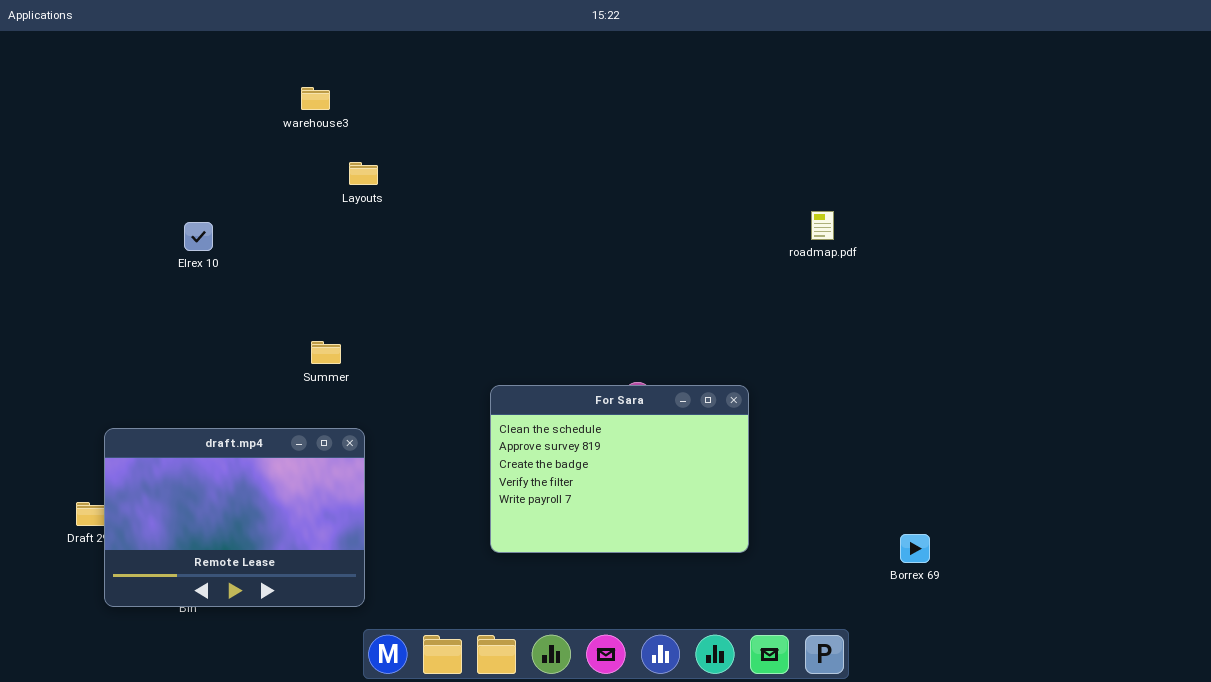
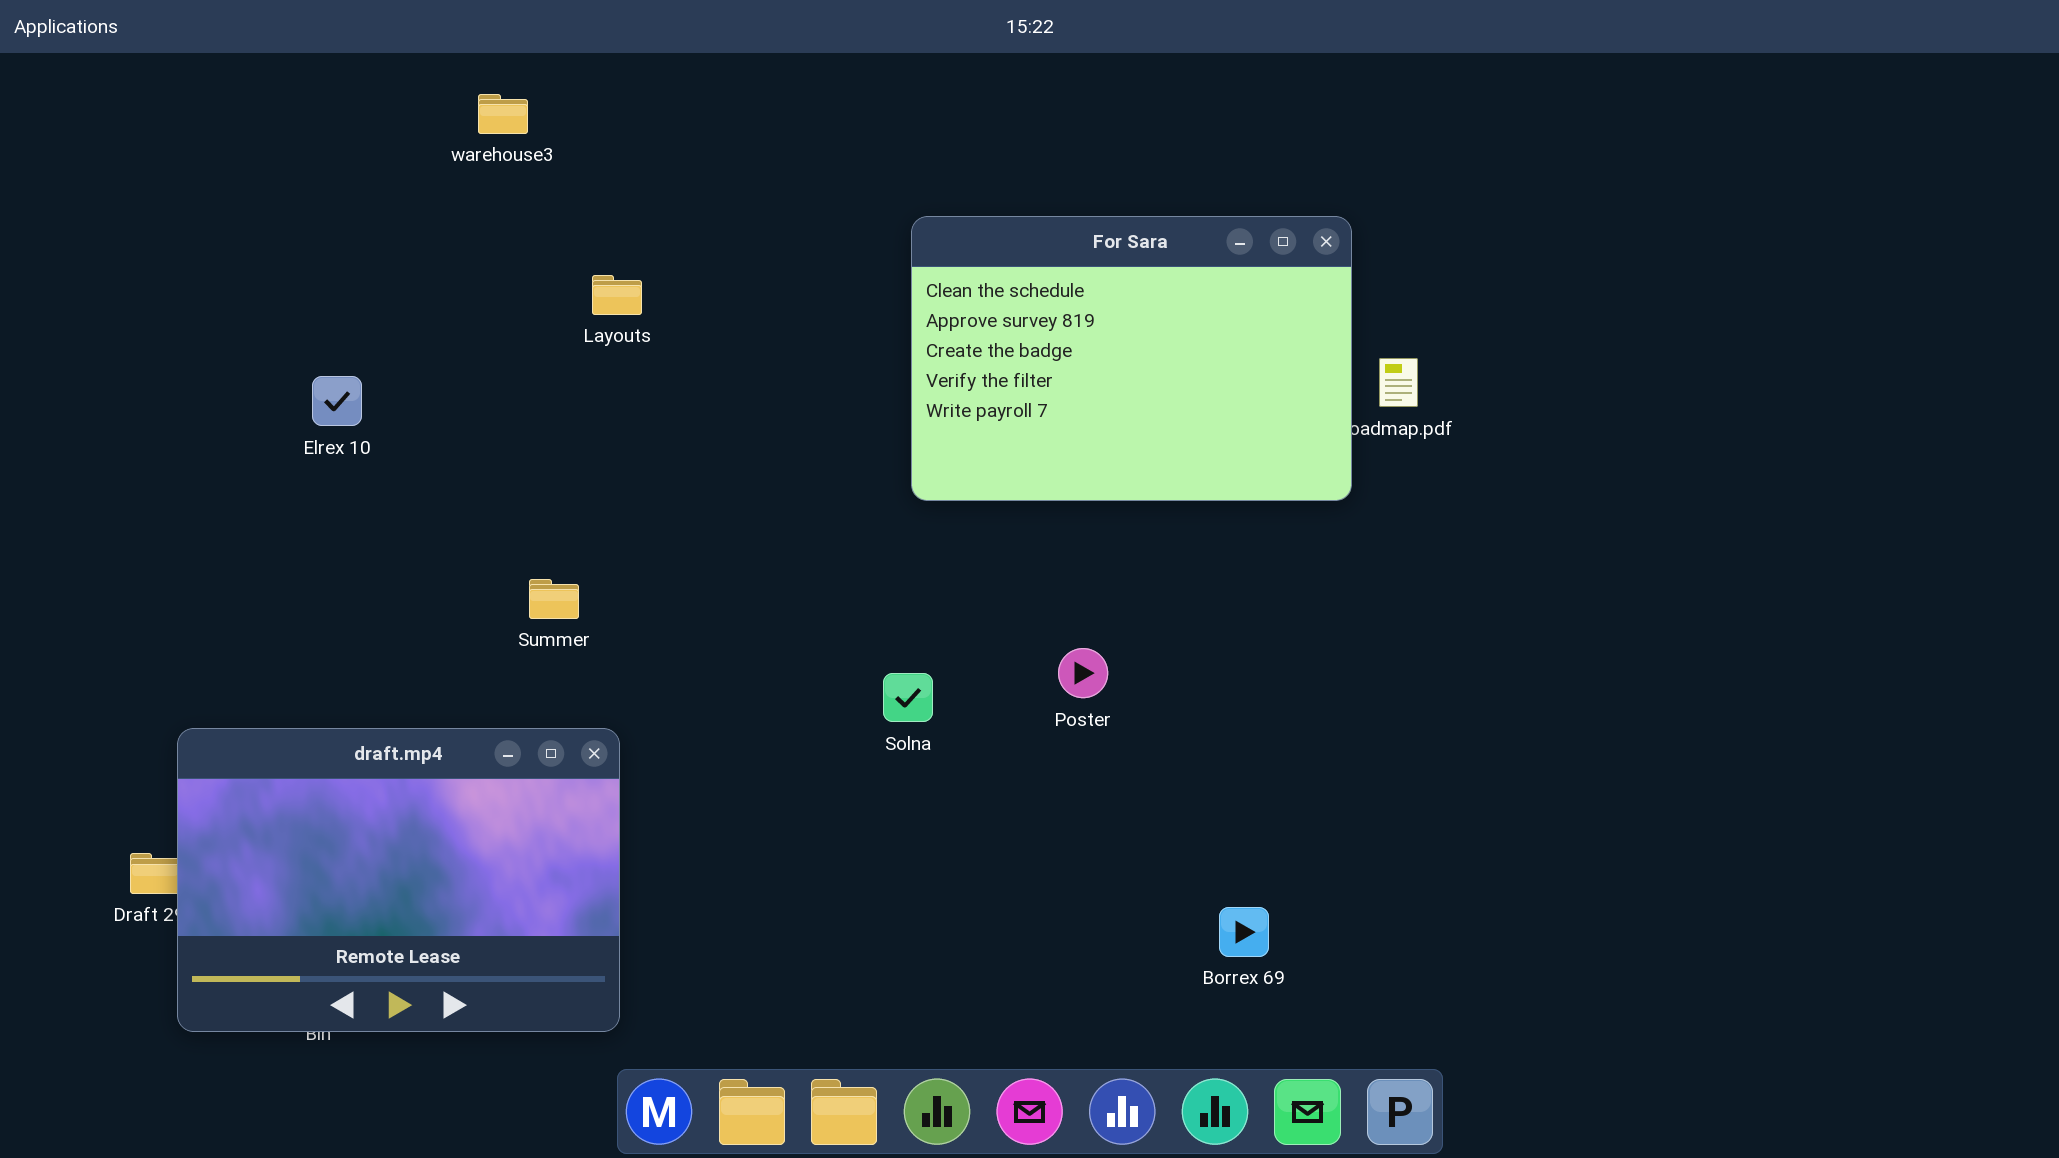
warehouse3: [301,87,330,110] -> [478,94,528,134], moved
For Sara: [490,385,749,553] -> [911,216,1352,501], moved
Borrex 69: [900,534,930,563] -> [1219,907,1269,957], moved

